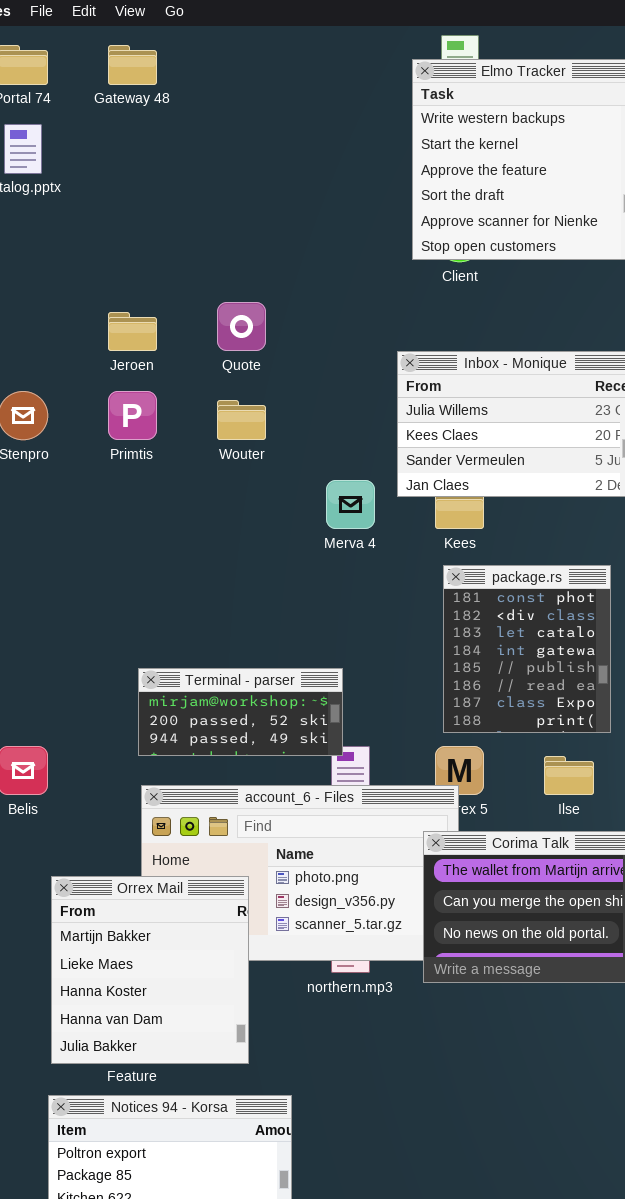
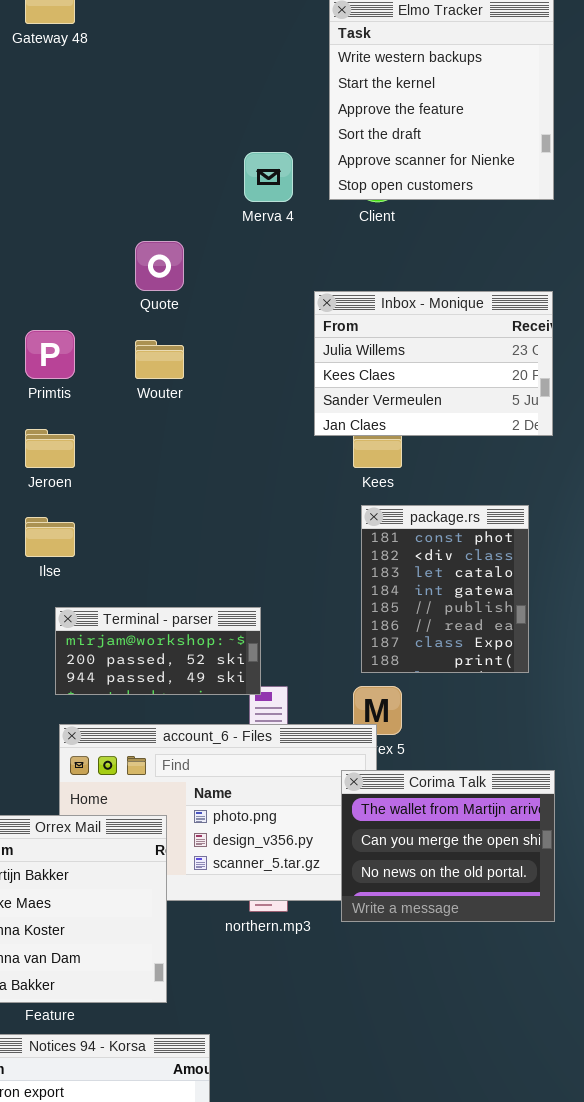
Jeroen: [108,312,157,351] -> [25,429,75,468], moved
Merva 4: [326,480,375,529] -> [244,152,293,202], moved
Ilse: [544,756,594,795] -> [25,517,75,557], moved

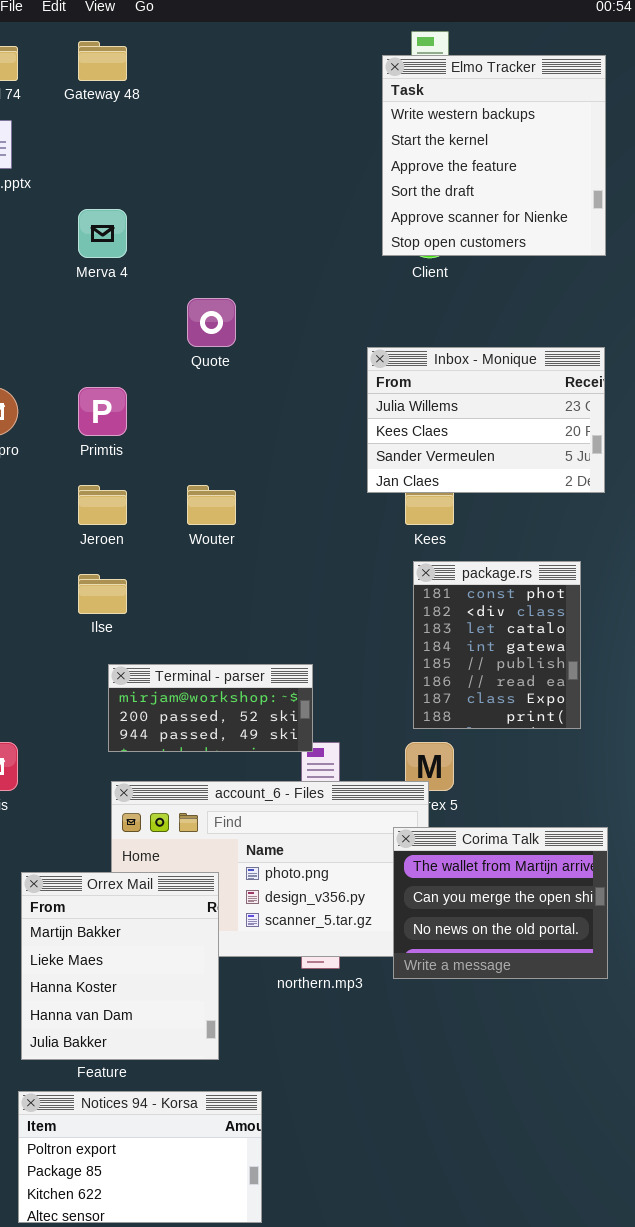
Merva 4: [244,152,293,202] -> [78,209,127,258], moved
Wouter: [135,340,184,379] -> [187,485,236,525], moved

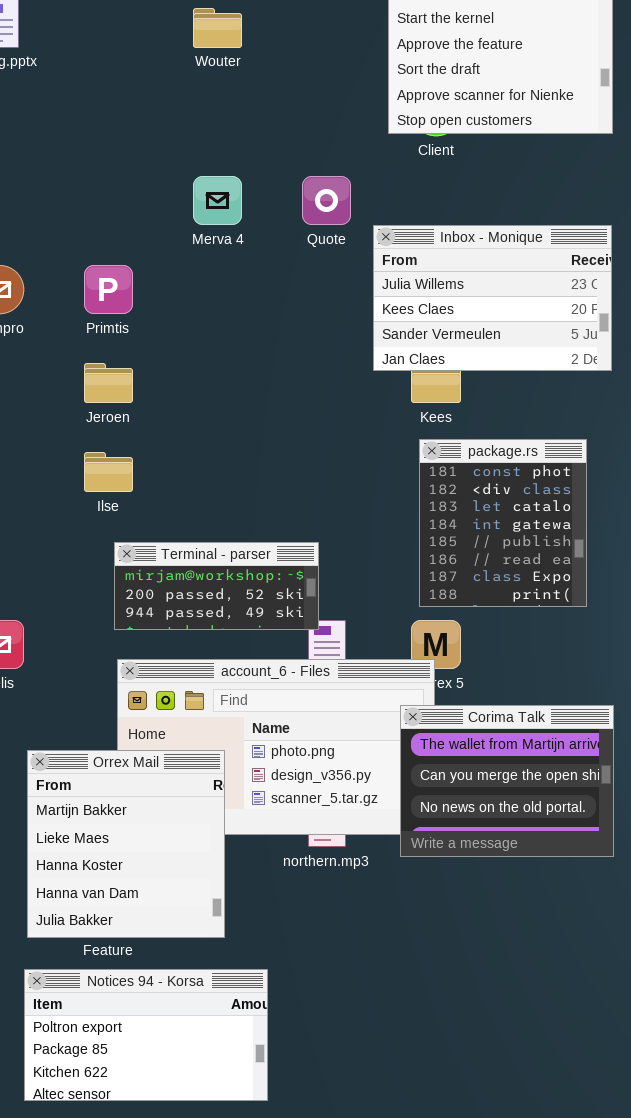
Merva 4: [78,209,127,258] -> [193,176,242,225], moved
Quote: [187,298,236,347] -> [302,176,351,225], moved
Wouter: [187,485,236,525] -> [193,8,242,48], moved

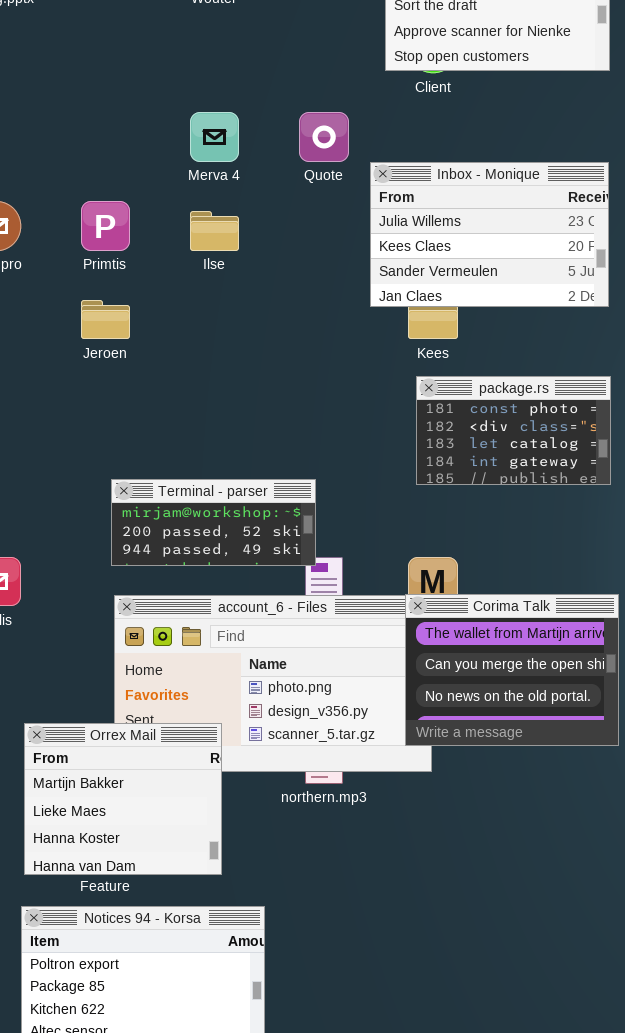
package.rs: [419,439,587,607] -> [416,376,611,485], resized
Ilse: [84,452,133,492] -> [190,211,239,251], moved
Corima Talk: [400,705,614,857] -> [405,594,619,746], moved
Orrex Mail: [27,750,225,938] -> [24,723,222,875], resized

